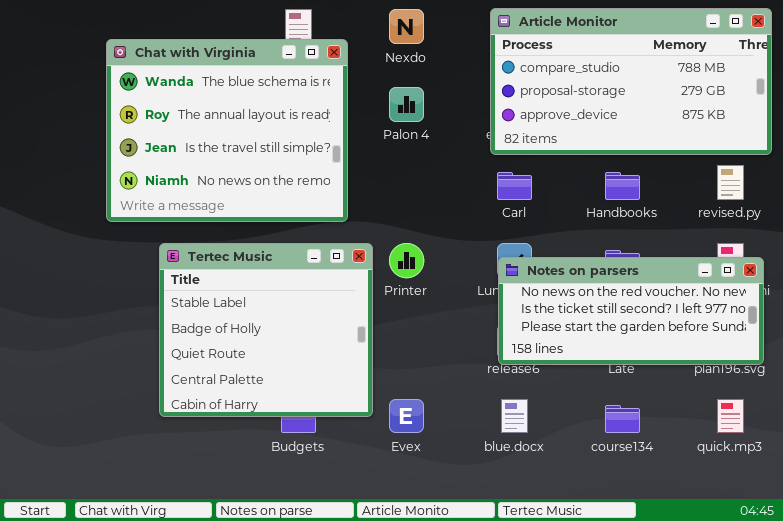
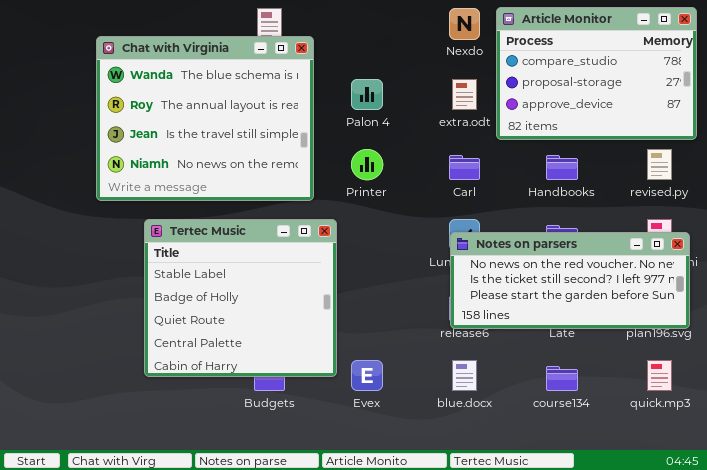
Article Monitor: [490,8,772,155] -> [496,7,697,140], resized
Nexdo: [389,9,424,44] -> [449,8,480,40], moved
Printer: [389,243,424,278] -> [351,149,383,180], moved

